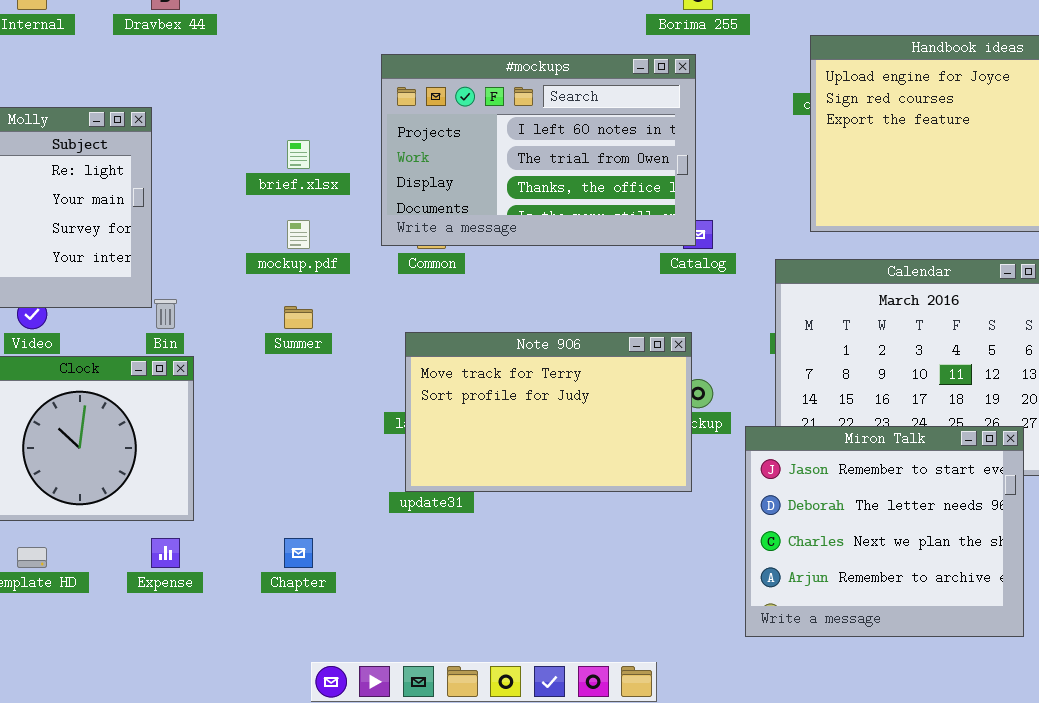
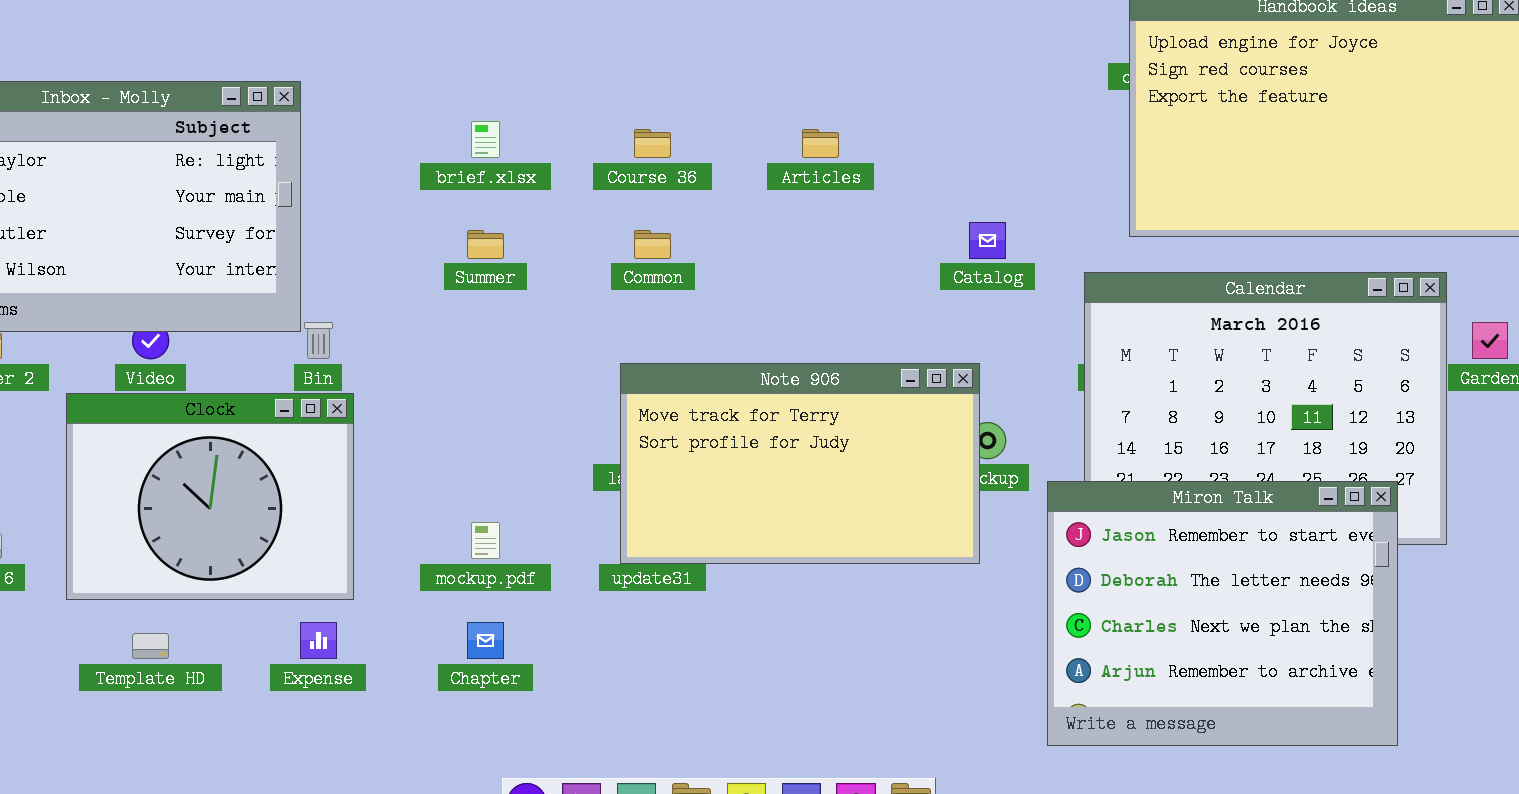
#mockups: [381,54,696,246] -> none, closed
mockup.pdf: [287,220,310,249] -> [471,522,500,559], moved
Summer: [284,306,313,329] -> [467,230,504,259], moved

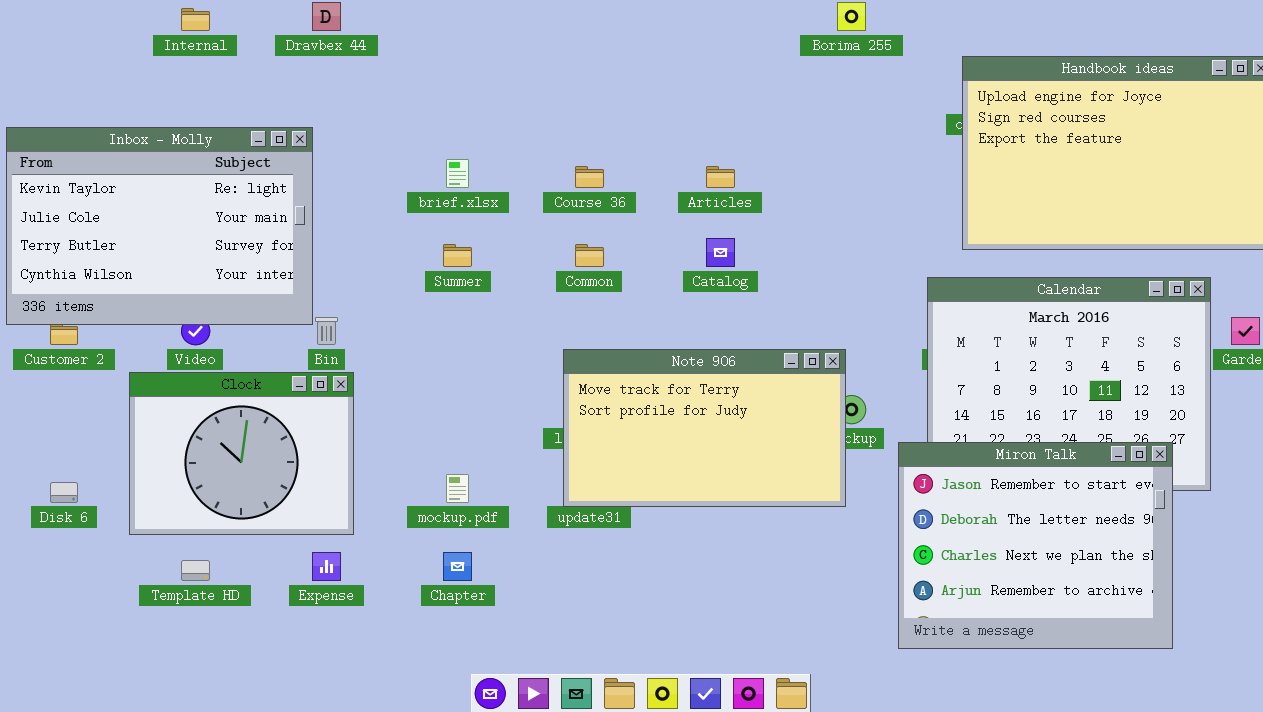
Catalog: [969,222,1006,259] -> [706,238,735,267], moved

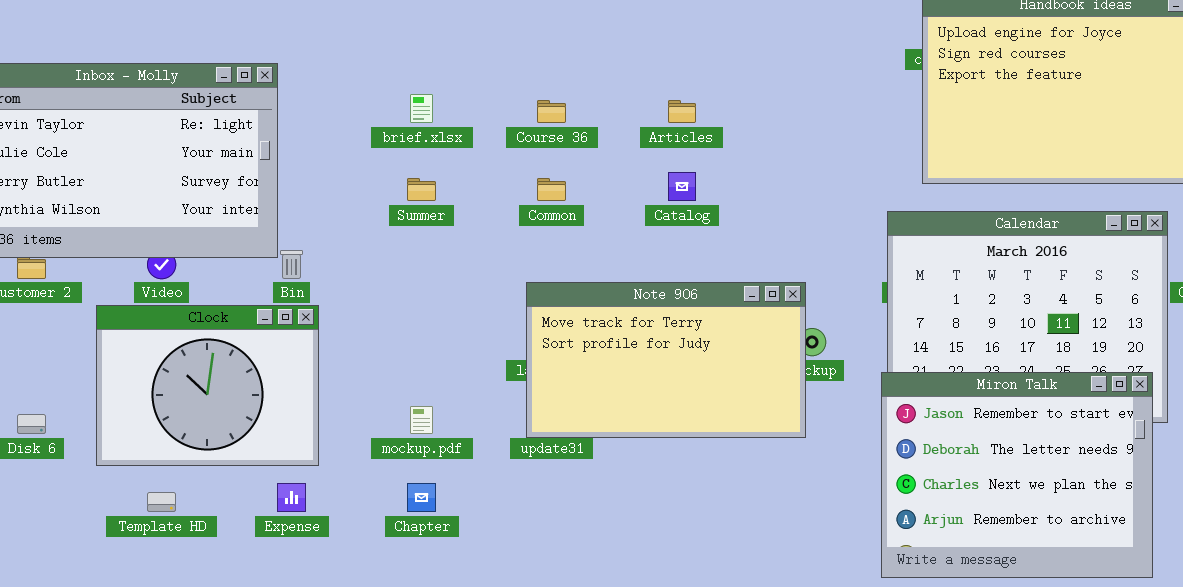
Miron Talk: [898,442,1173,649] -> [881,372,1153,578], moved

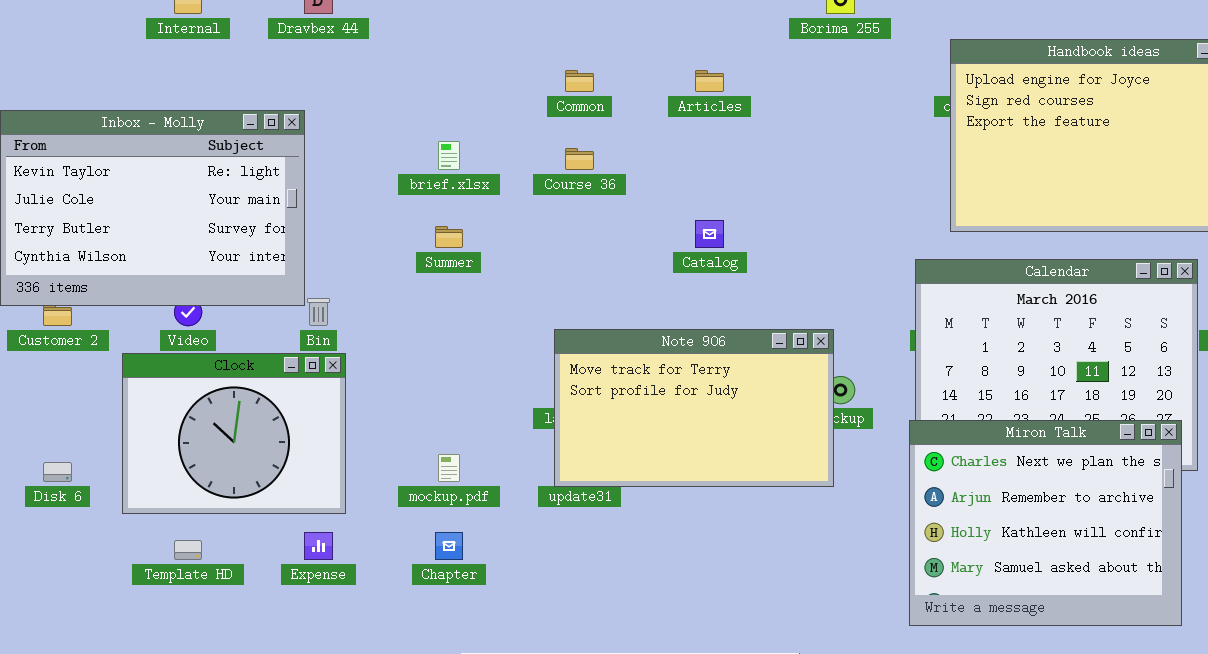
Articles: [668,100,696,123] -> [695,70,724,92], moved
Common: [537,178,566,201] -> [565,70,594,92], moved
Miron Talk: [881,372,1153,578] -> [909,420,1182,626], scrolled down 2 rows

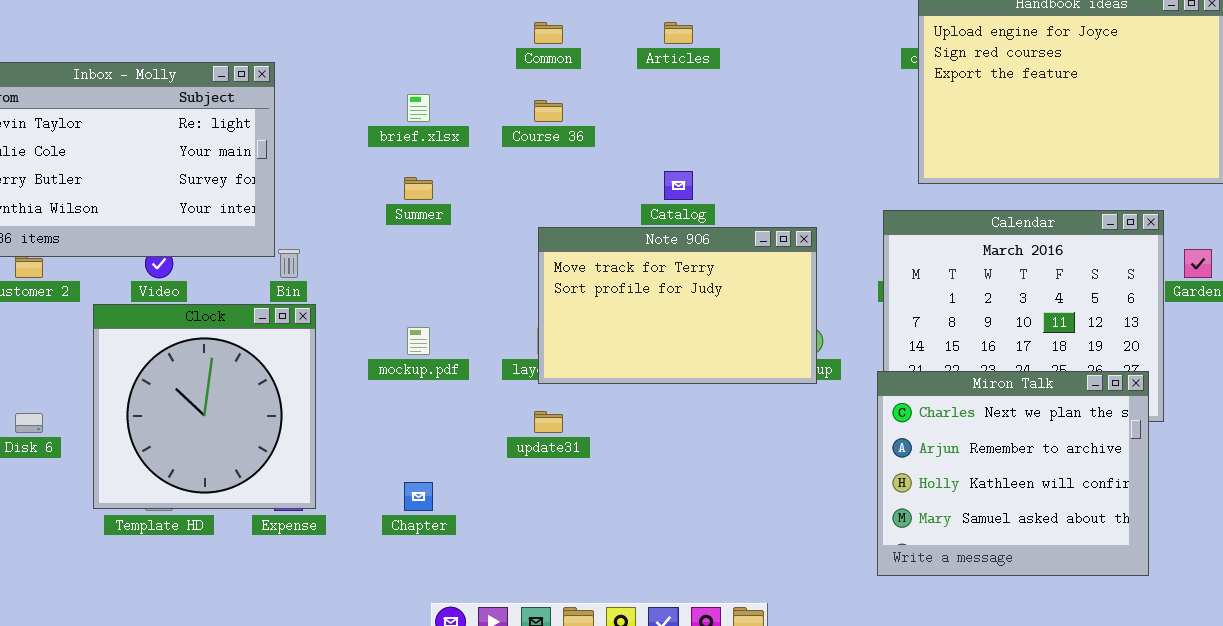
Note 906: [554,329,834,487] -> [538,227,817,384], moved
Clock: [122,353,346,514] -> [93,304,316,509], resized
mockup.pdf: [438,454,460,482] -> [407,327,430,355], moved

